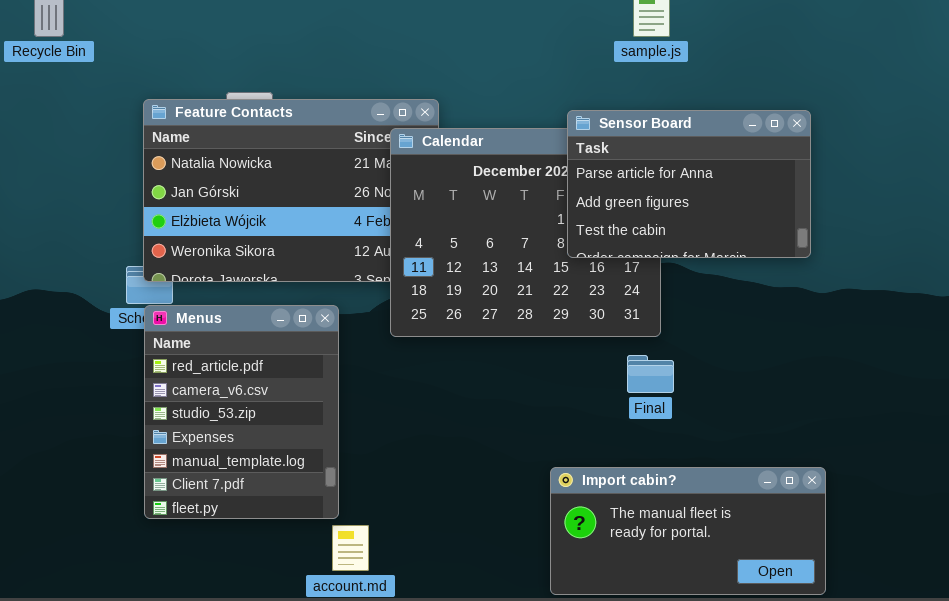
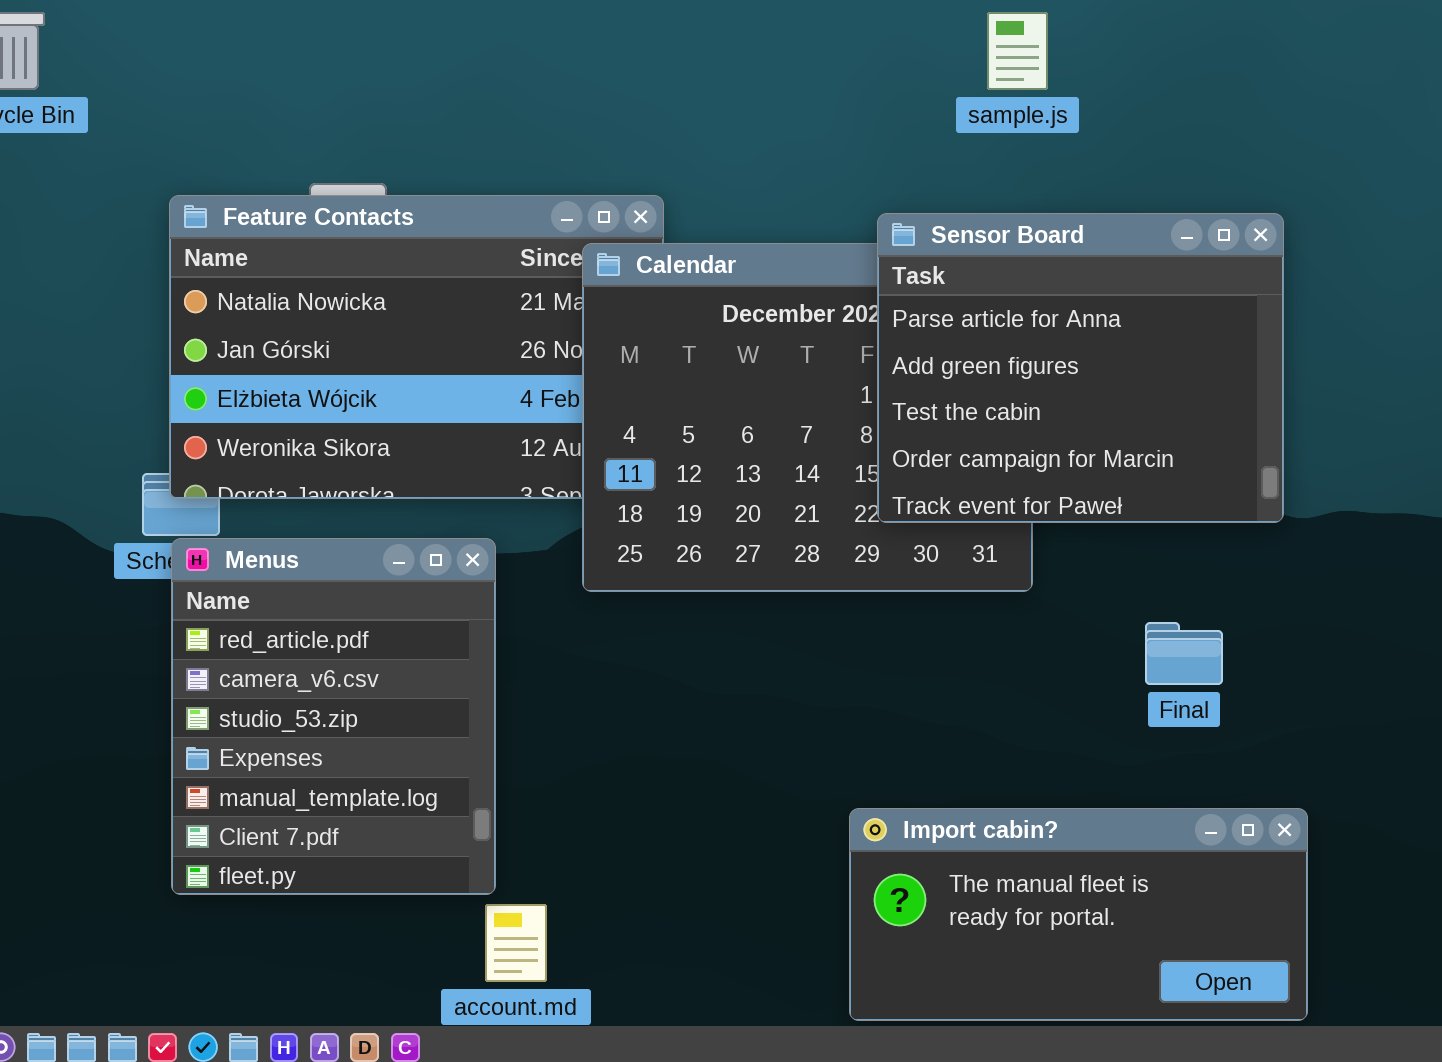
Sensor Board: [567,110,811,258] -> [877,213,1284,523], resized
Final: [627,355,674,393] -> [1145,622,1223,685], moved

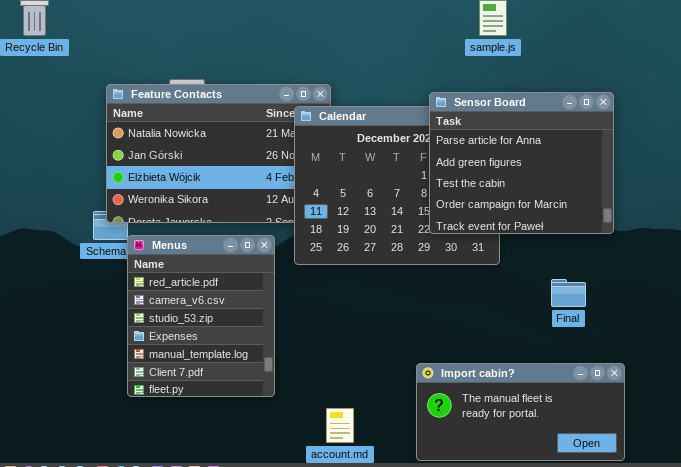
Menus: [171,538,496,895] -> [127,235,275,397], moved
account.md: [485,904,547,982] -> [326,408,354,443], moved

